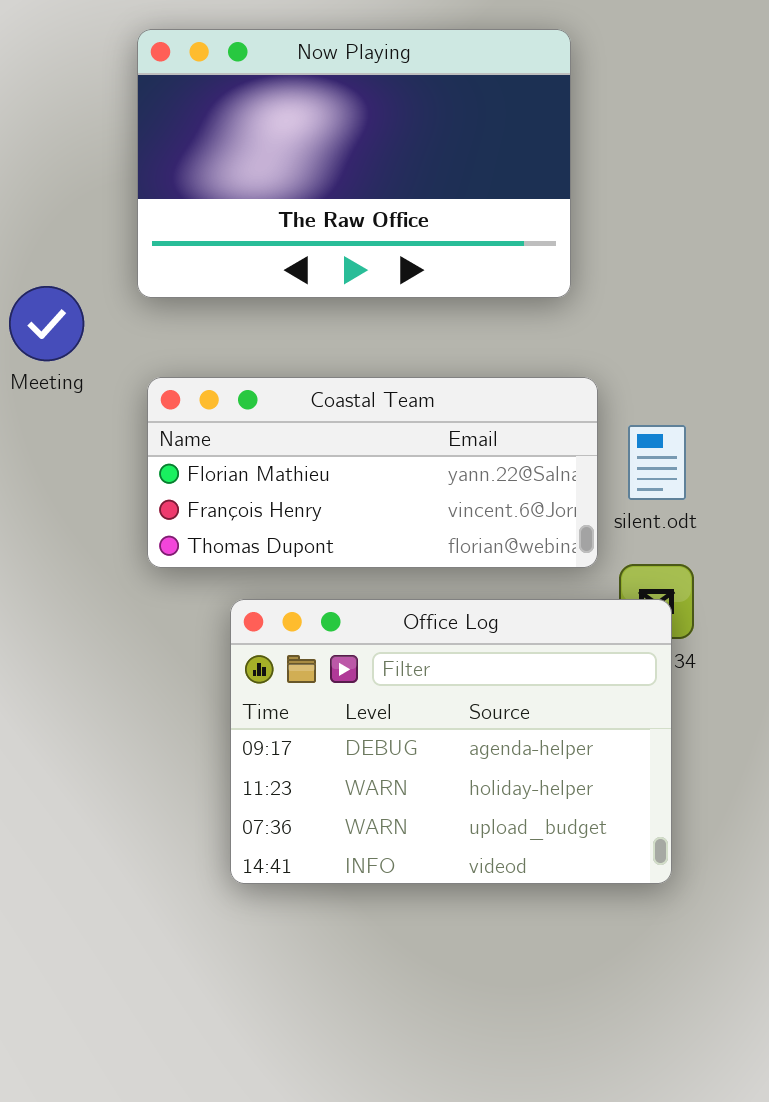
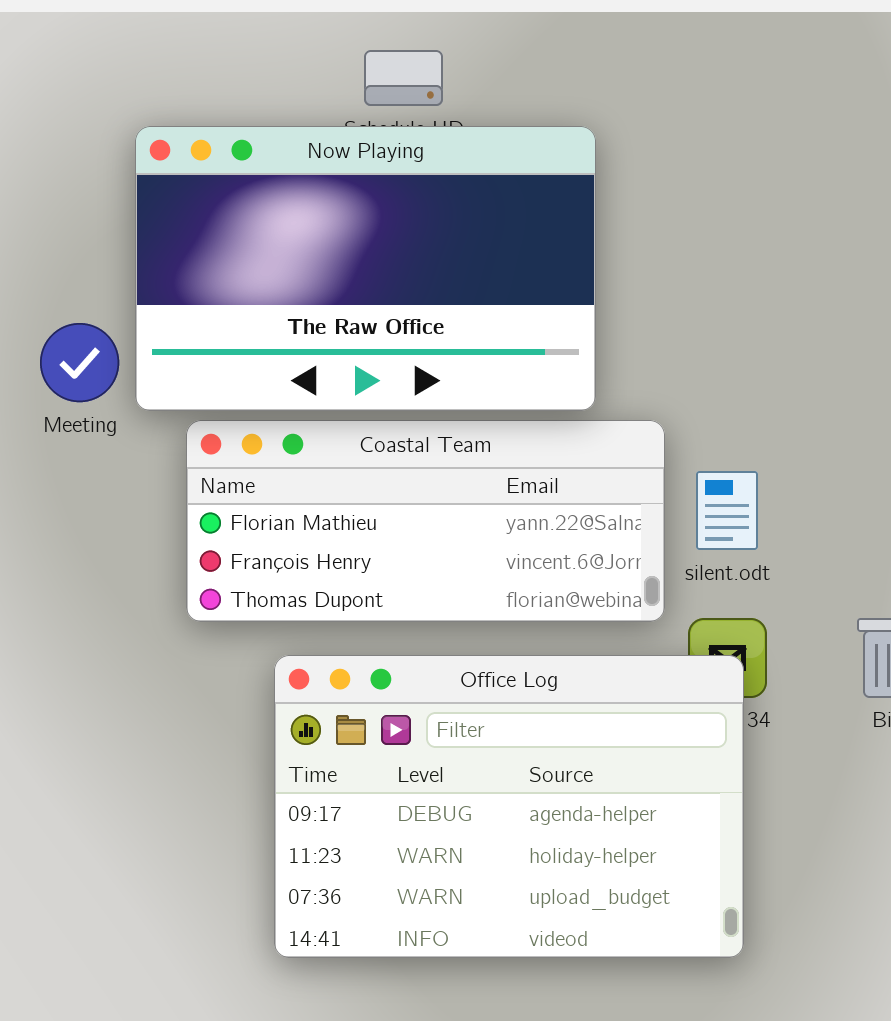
Now Playing: [137,29,571,298] -> [135,126,596,411], moved

